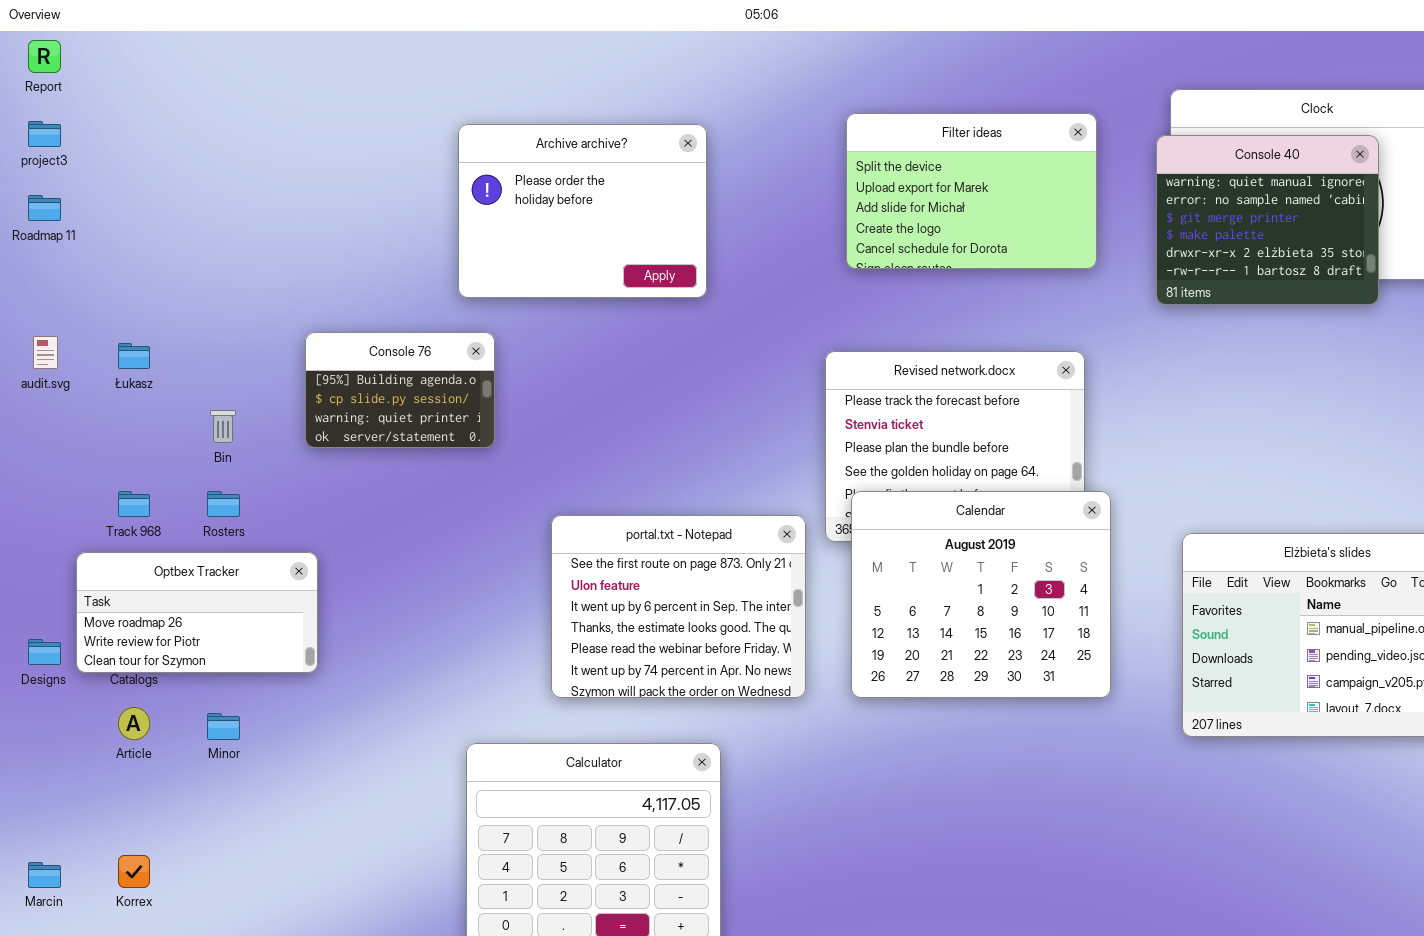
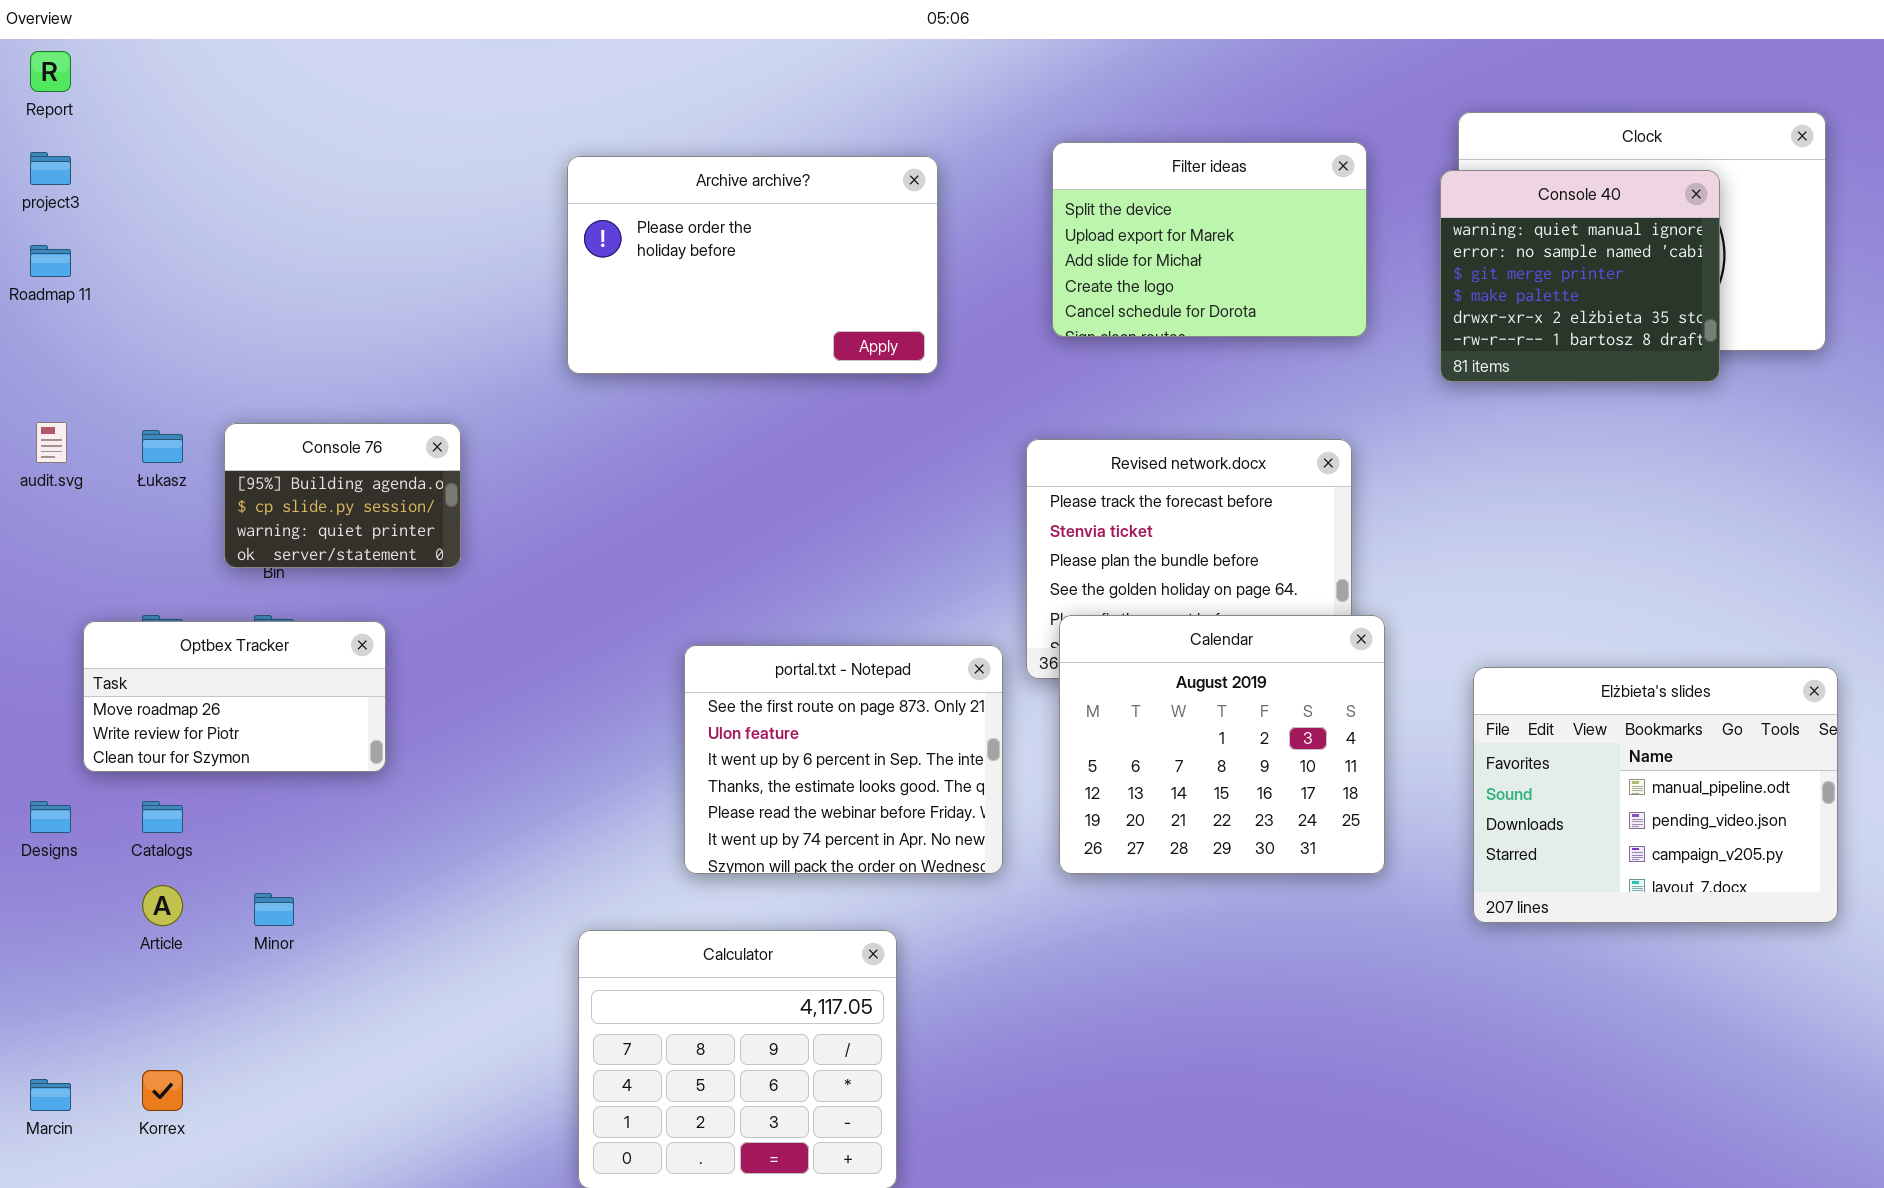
Archive archive?: [458,124,707,298] -> [567,156,938,374], resized
Console 76: [305,332,495,448] -> [224,423,461,568], moved
Optbex Tracker: [76,552,318,673] -> [83,621,386,772], moved

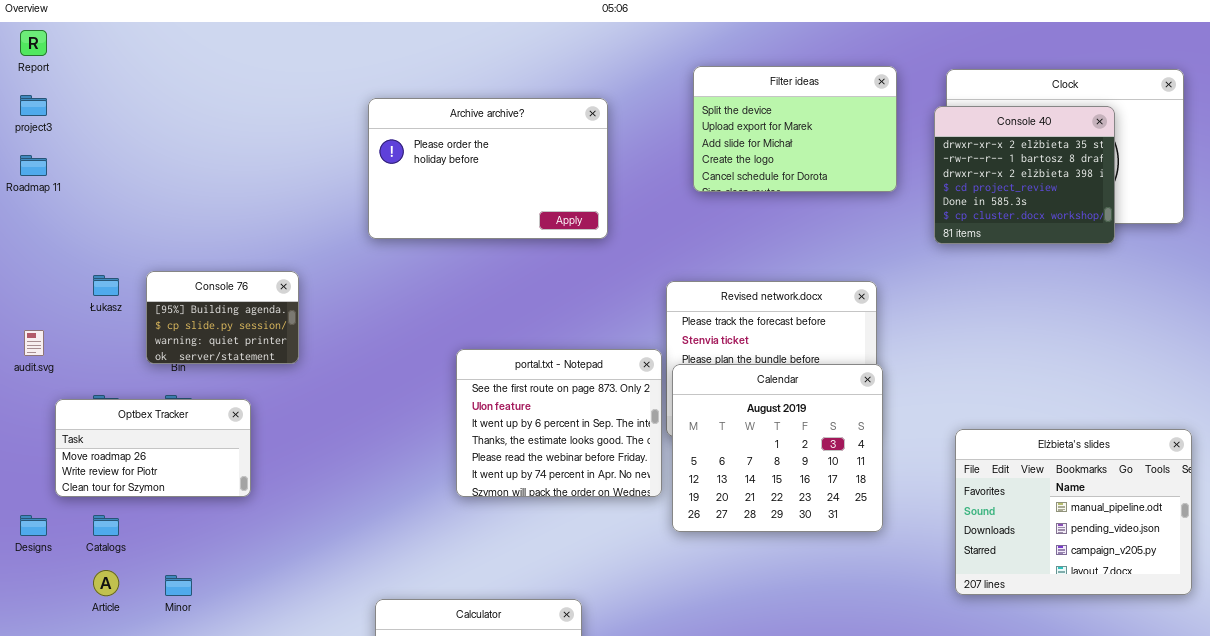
Filter ideas: [1052,142,1367,337] -> [693,66,897,192], moved
Console 40: [1440,170,1720,382] -> [934,106,1115,244], scrolled down 4 rows
audit.svg: [36,422,67,463] -> [24,330,44,356], moved
Calendar: [1059,615,1385,874] -> [672,364,883,532], moved
portal.txt - Notepad: [684,645,1003,874] -> [456,349,662,497], moved

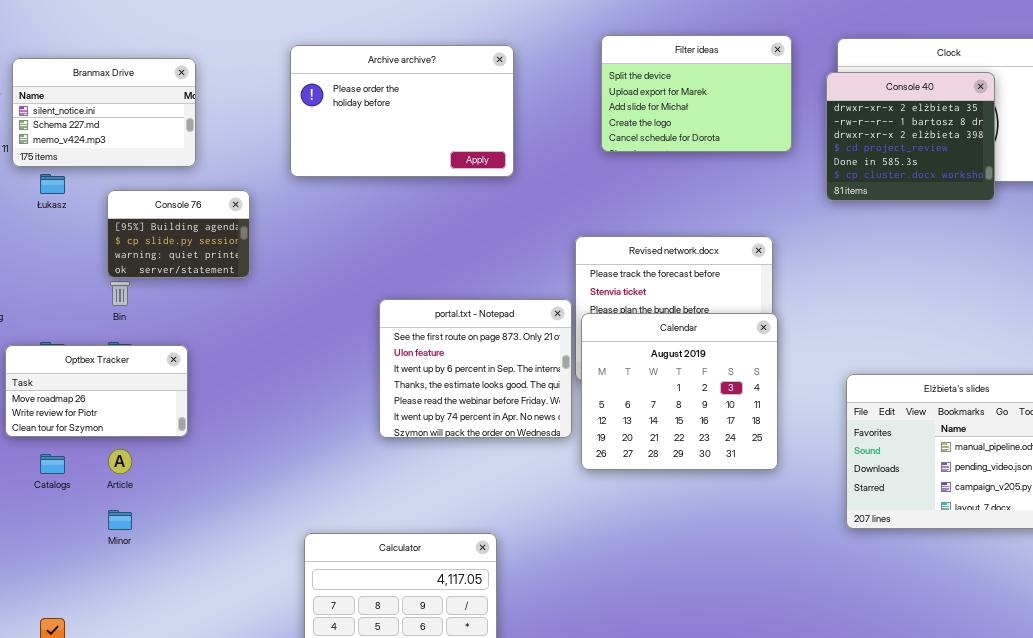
Branmax Drive: none -> [12,58,196,167], opened
Archive archive?: [368,98,608,239] -> [290,45,514,177], moved
Console 76: [146,271,299,364] -> [107,190,250,278], moved
Łukasz: [93,275,119,296] -> [40,174,65,194], moved
Article: [93,570,119,596] -> [108,449,132,474], moved

